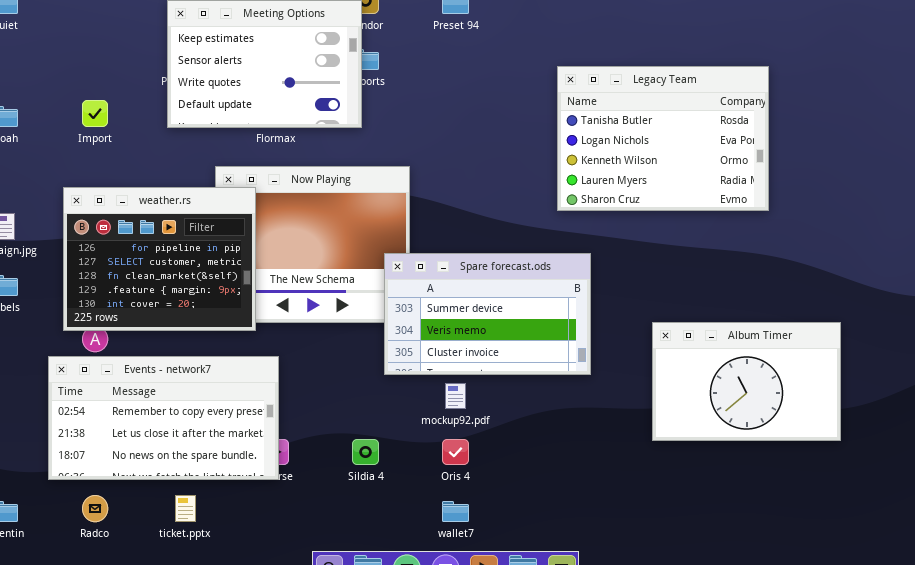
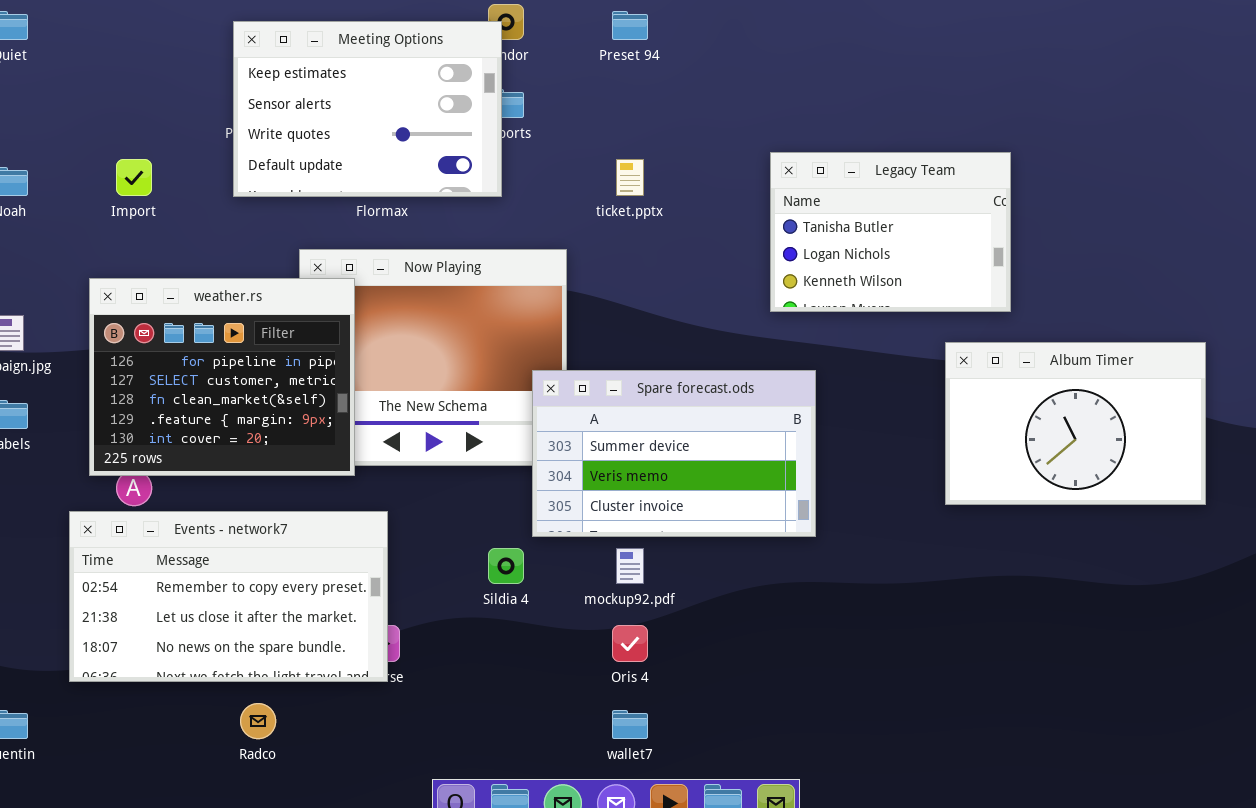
Legacy Team: [557,66,769,211] -> [770,152,1011,312], resized
Album Timer: [652,322,841,441] -> [945,342,1206,505], moved
Sildia 4: [352,439,379,465] -> [488,548,524,584], moved
Radco: [82,495,108,522] -> [240,703,276,739], moved
ticket.pptx: [175,495,196,522] -> [616,159,644,196], moved

